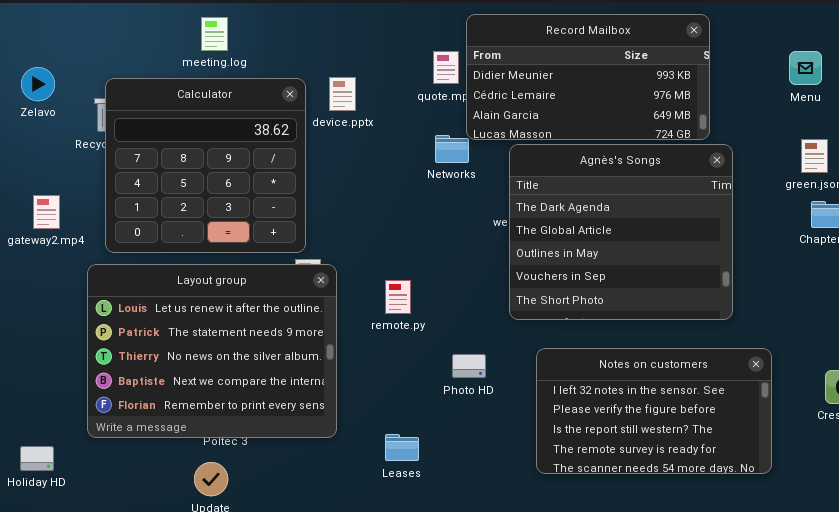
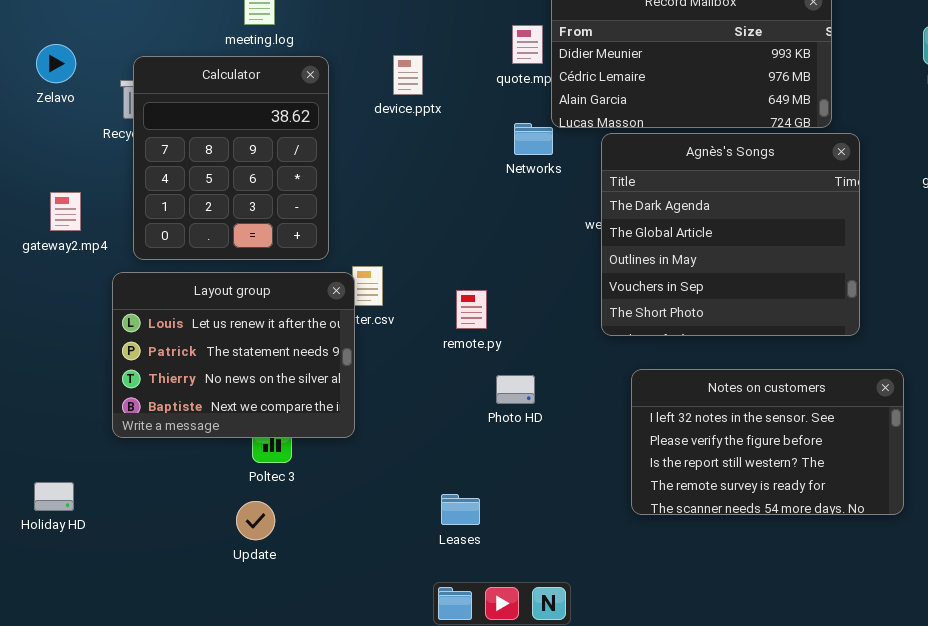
Calculator: [105,78,306,253] -> [133,56,329,260], resized
Layout group: [87,264,337,438] -> [112,272,355,438], resized
Photo HD: [452,354,486,378] -> [496,375,535,404], moved
Leases: [385,434,419,461] -> [441,494,480,525], moved

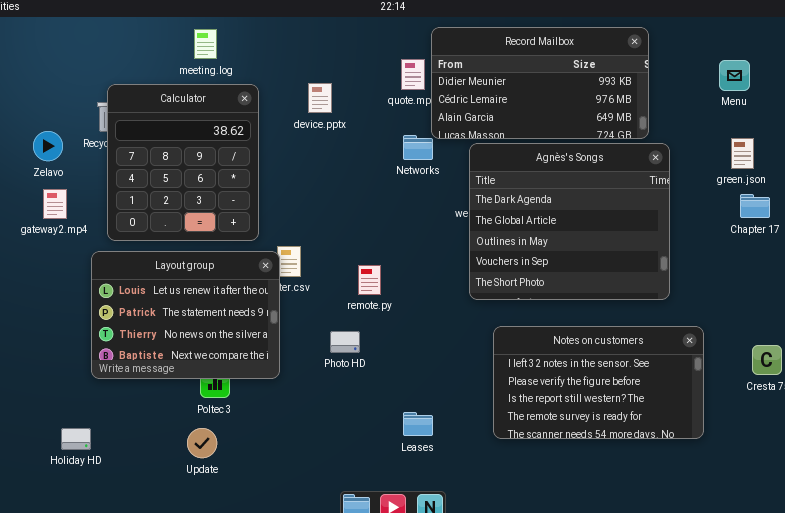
Zelavo: [36,44,76,83] -> [33,131,63,161], moved
Photo HD: [496,375,535,404] -> [330,331,360,353], moved
Holiday HD: [34,482,74,511] -> [61,428,91,450], moved
Leases: [441,494,480,525] -> [403,412,433,436], moved

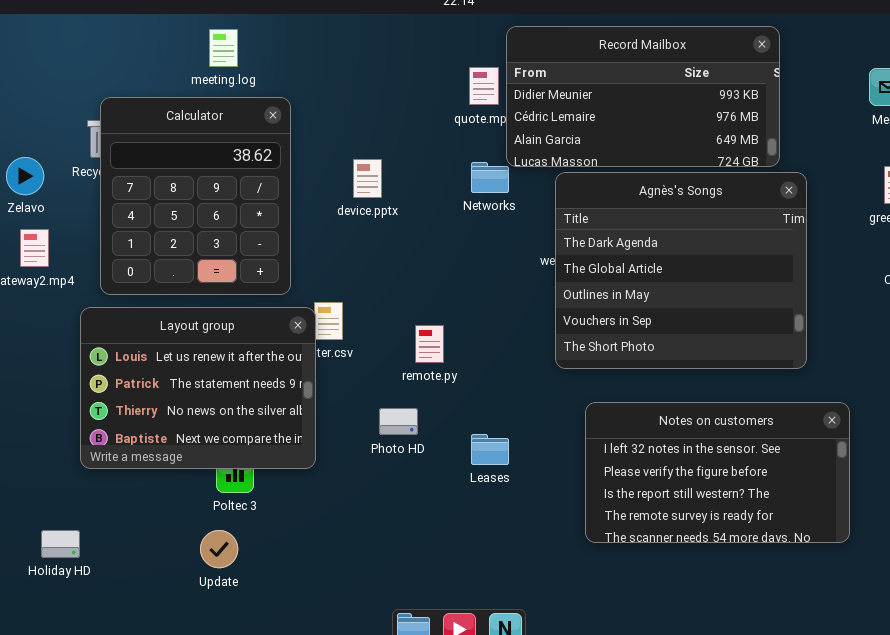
device.pptx: [308,83,332,113] -> [353,159,382,198], moved
Leases: [403,412,433,436] -> [471,434,509,465], moved

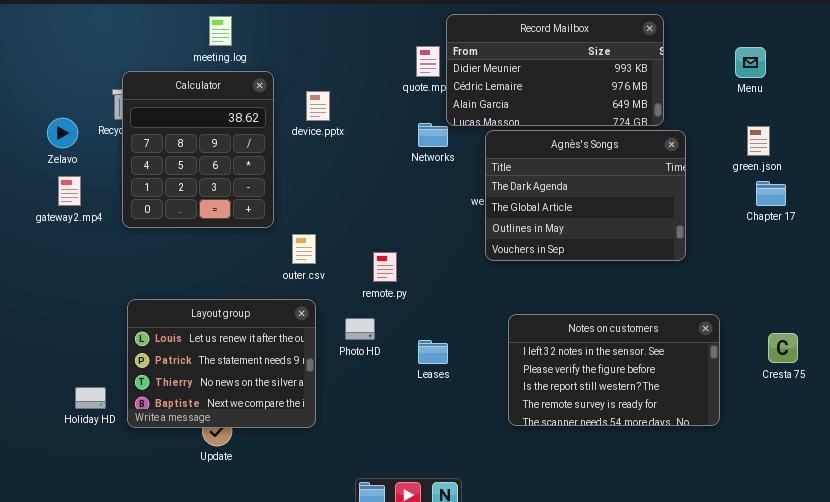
device.pptx: [353,159,382,198] -> [306,91,330,121], moved
Agnès's Songs: [555,172,807,369] -> [485,130,686,261], resized
Layout group: [80,307,316,469] -> [127,299,316,428], moved
Holiday HD: [41,530,80,558] -> [75,387,106,409], moved

